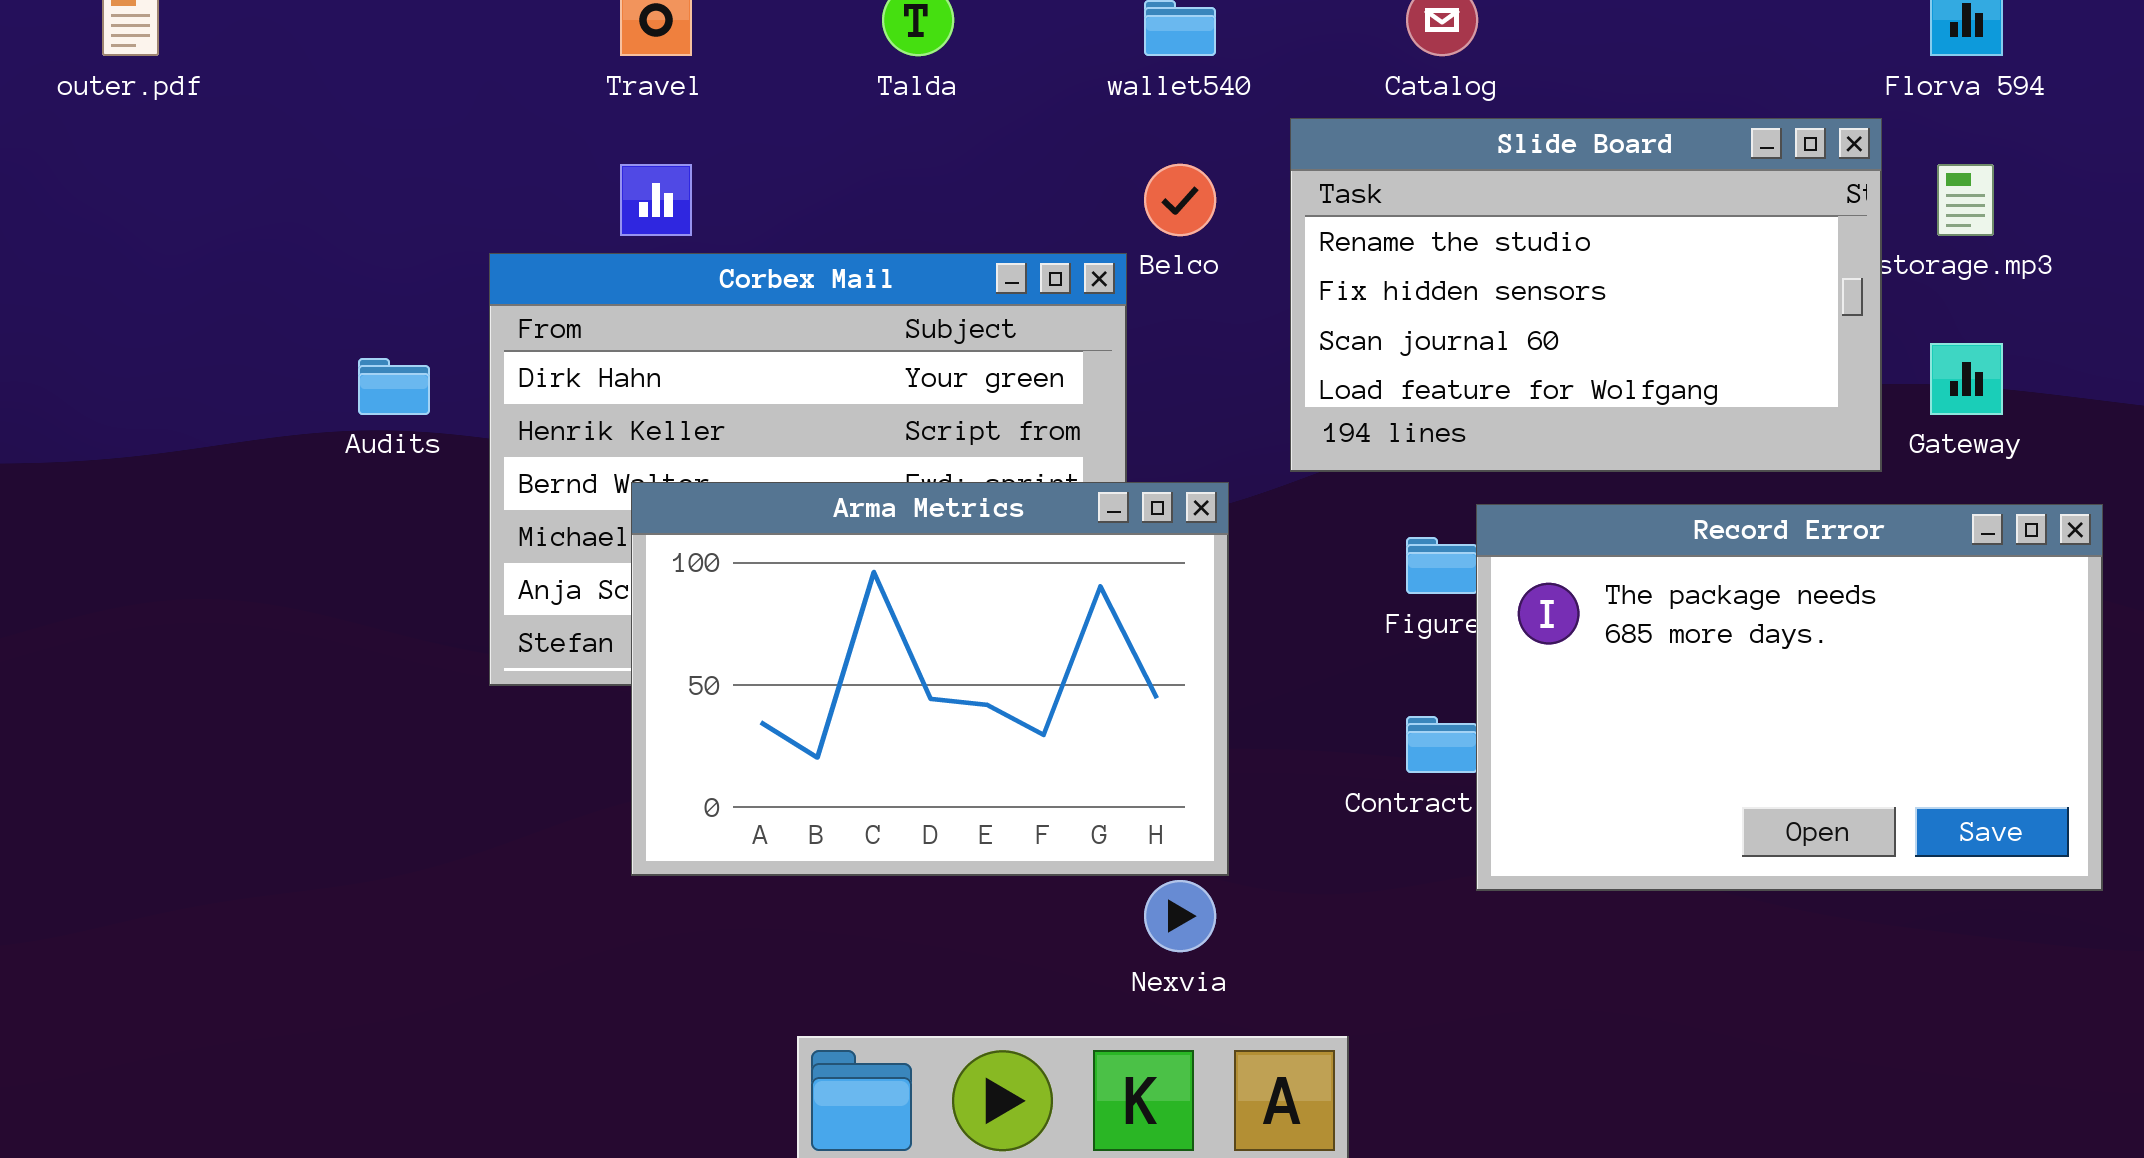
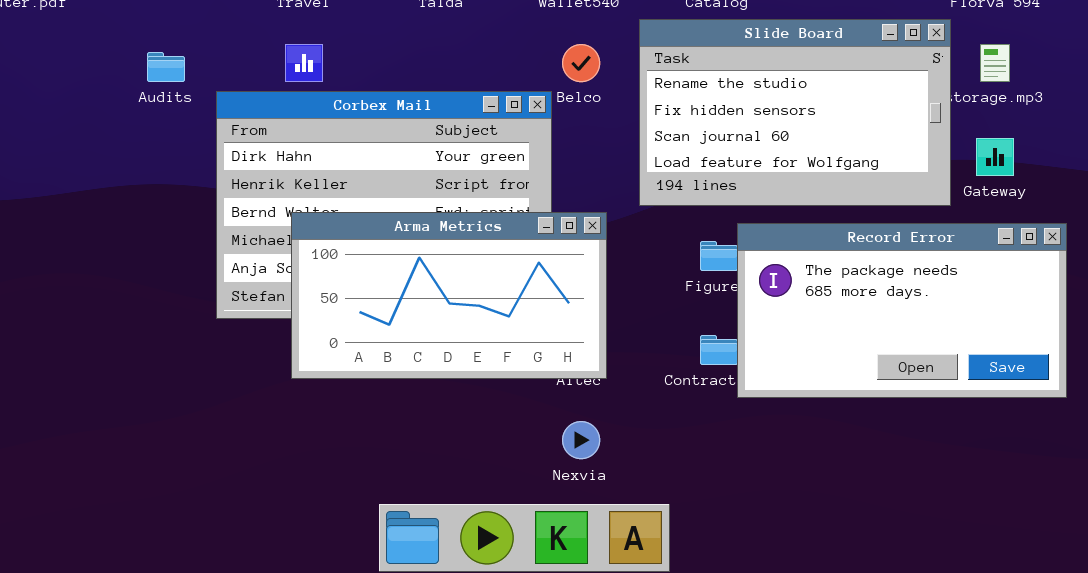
Audits: [358,358,430,415] -> [147,52,185,82], moved
Arma Metrics: [631,482,1229,876] -> [291,212,607,379], resized
Record Error: [1476,504,2103,891] -> [737,223,1067,398], resized

